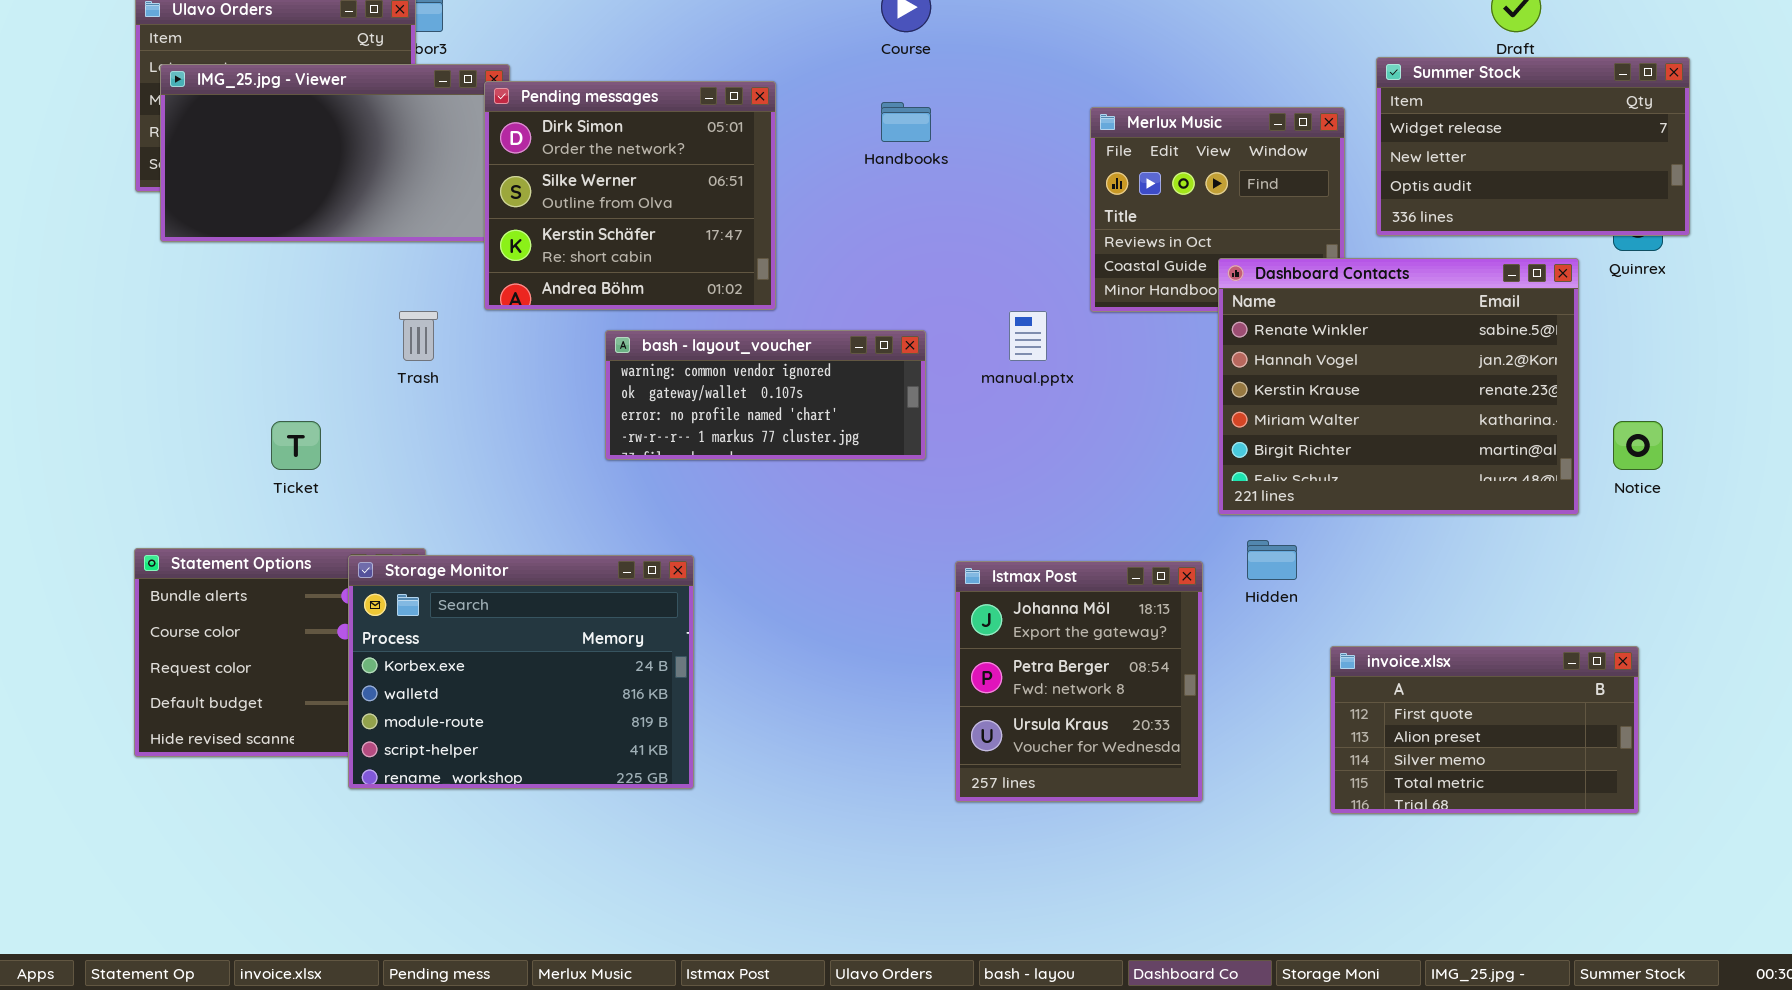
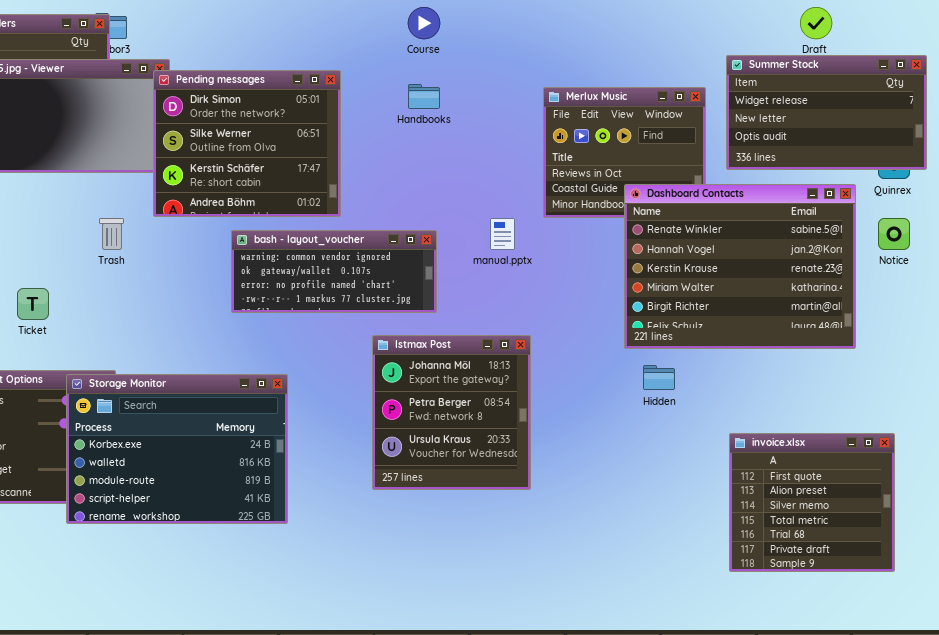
Notice: [1613,421,1663,470] -> [878,218,910,250], moved
Istmax Post: [955,561,1203,802] -> [372,335,531,490], moved
invoice.xlsx: [1330,646,1639,814] -> [729,433,895,572], resized

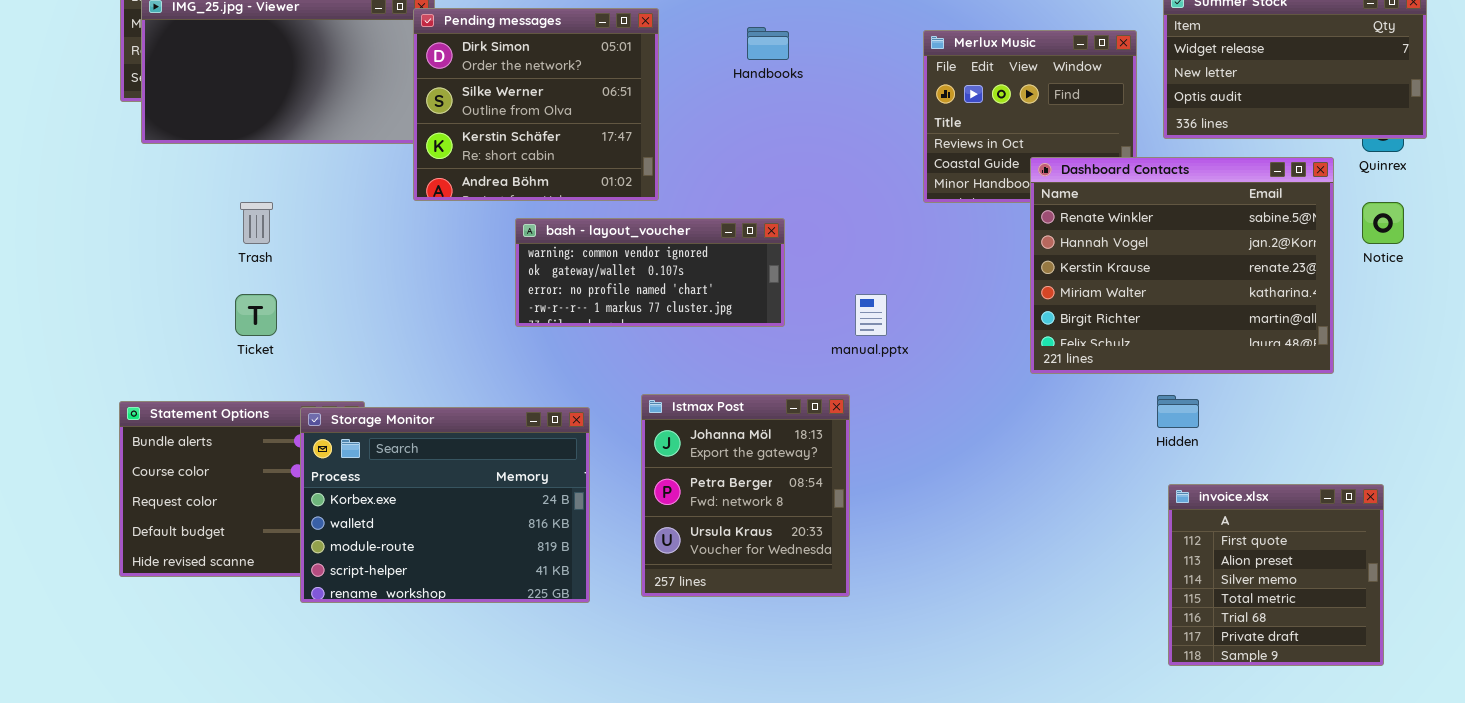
Trash: [99,218,124,250] -> [240,202,273,244], moved
manual.pptx: [490,218,515,250] -> [855,294,887,336], moved
Istmax Post: [372,335,531,490] -> [641,394,850,597], moved
Hidden: [643,365,675,390] -> [1157,395,1199,428], moved

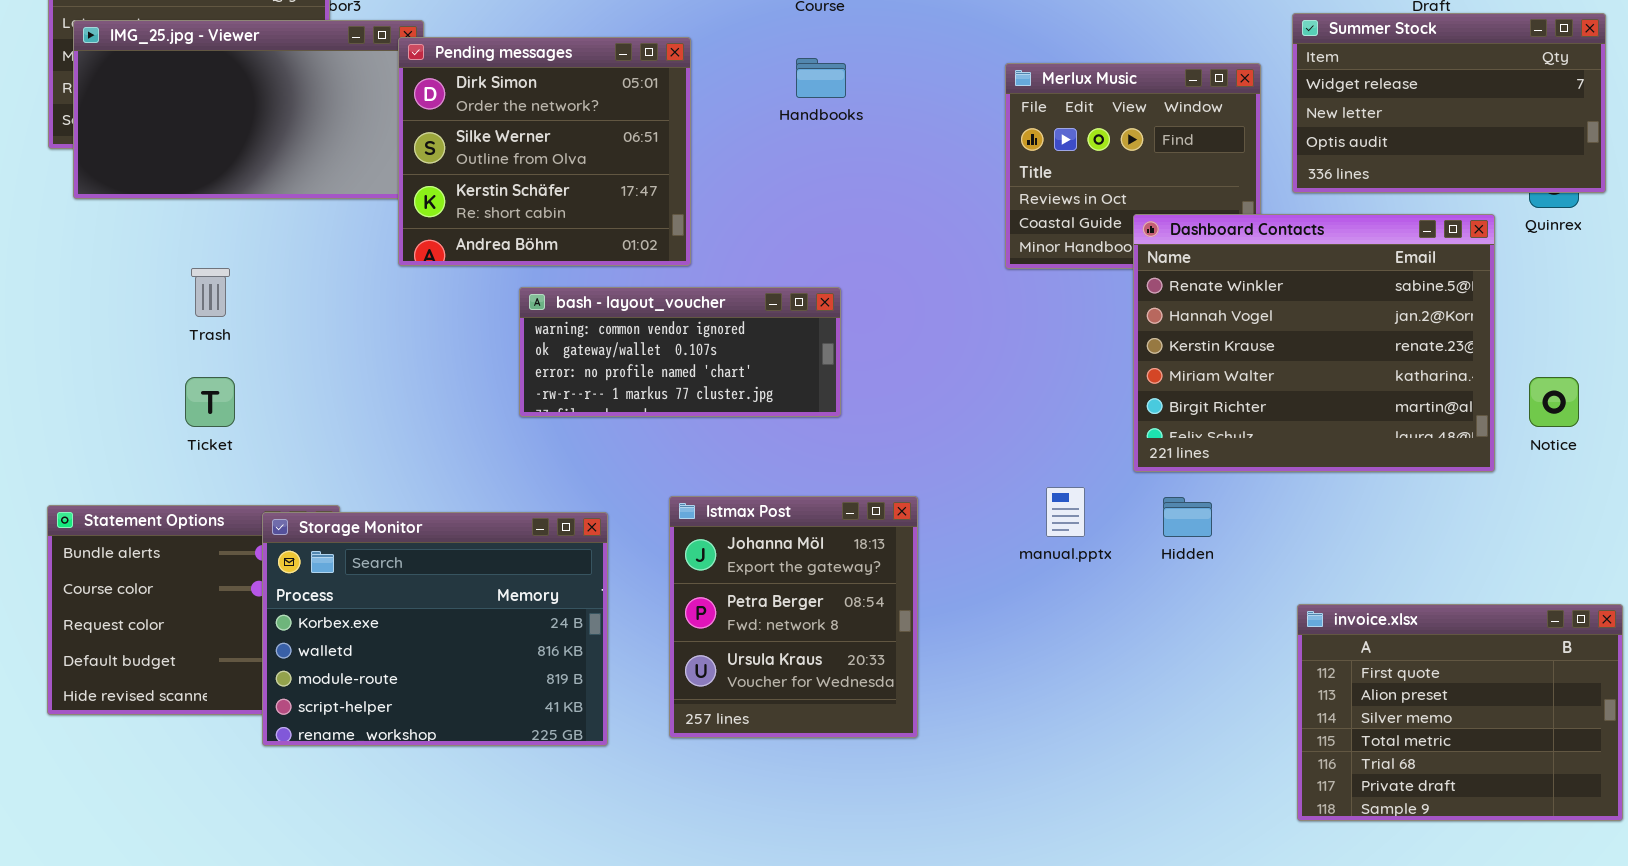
Notice: [1362,202,1404,244] -> [1529,377,1579,427], moved
manual.pptx: [855,294,887,336] -> [1046,487,1085,537], moved
Hidden: [1157,395,1199,428] -> [1163,497,1212,537], moved
invoice.xlsx: [1168,484,1384,666] -> [1297,604,1623,821], resized

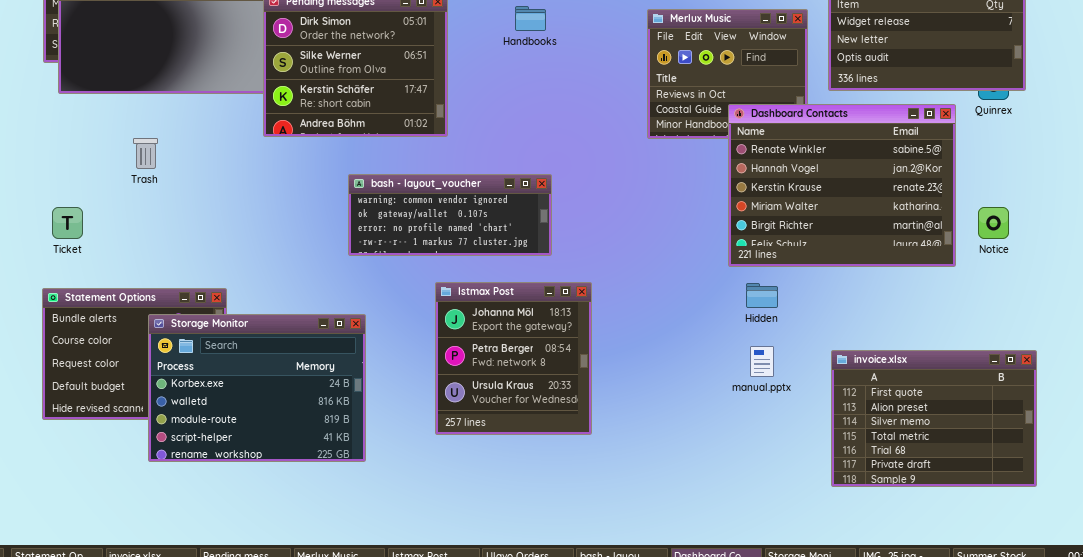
bash - layout_voucher: [519,287,841,417] -> [348,174,552,256], moved
Ticket: [185,377,235,427] -> [52,207,83,239], moved
manual.pptx: [1046,487,1085,537] -> [750,346,774,377], moved
Storage Monitor: [262,512,608,746] -> [148,314,366,462], moved

